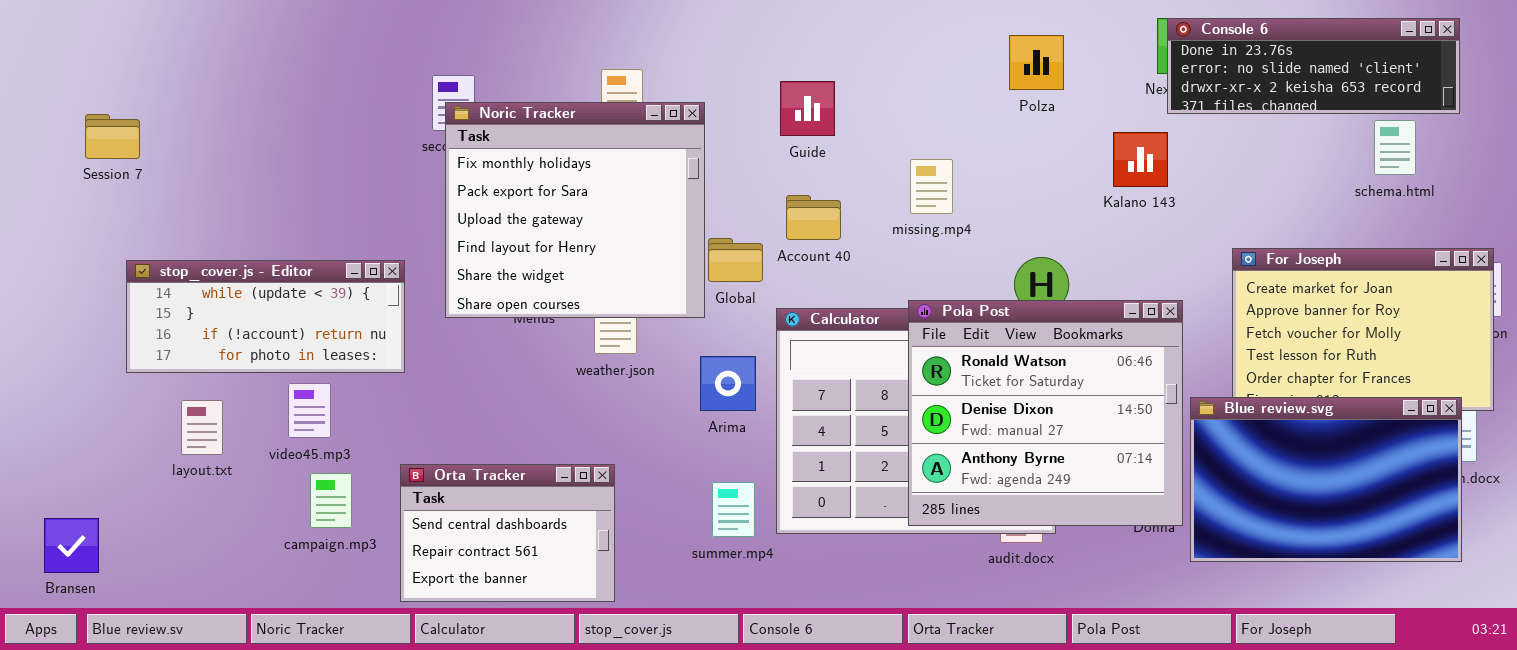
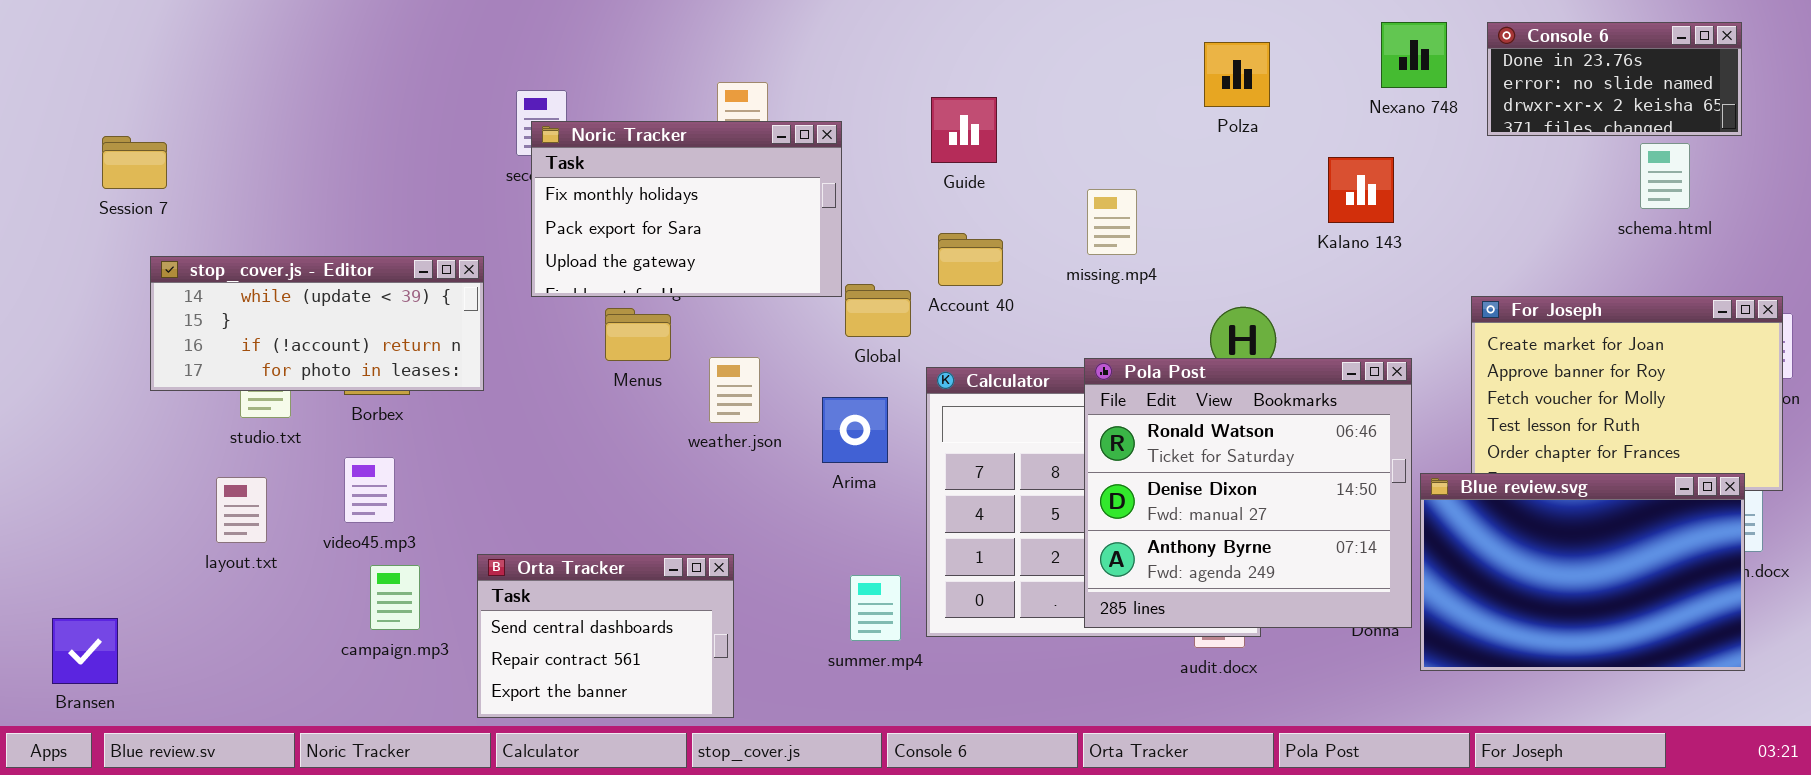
Console 6: [1167,18,1460,114] -> [1487,22,1742,136], resized
Noric Tracker: [445,102,705,318] -> [531,121,842,297], resized
stop_cover.js - Editor: [126,260,405,373] -> [150,256,484,391], moved
Arima: [700,356,756,411] -> [822,397,888,463], moved

